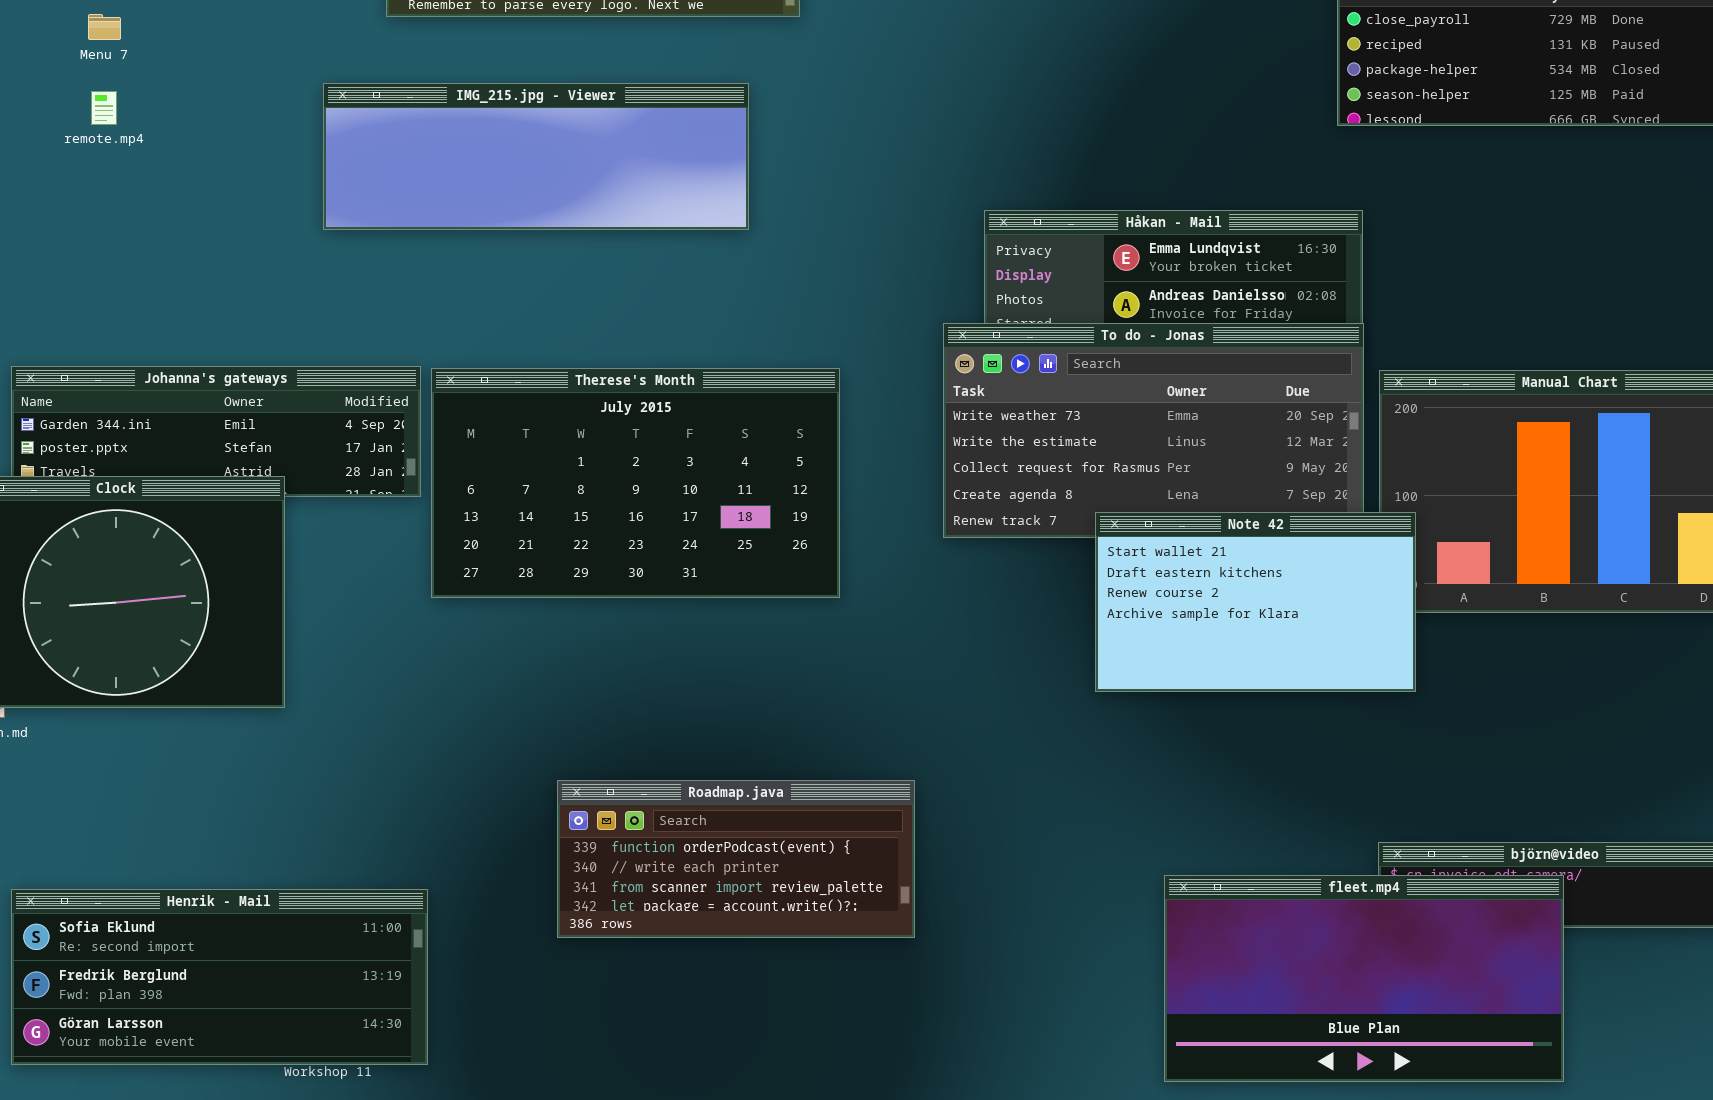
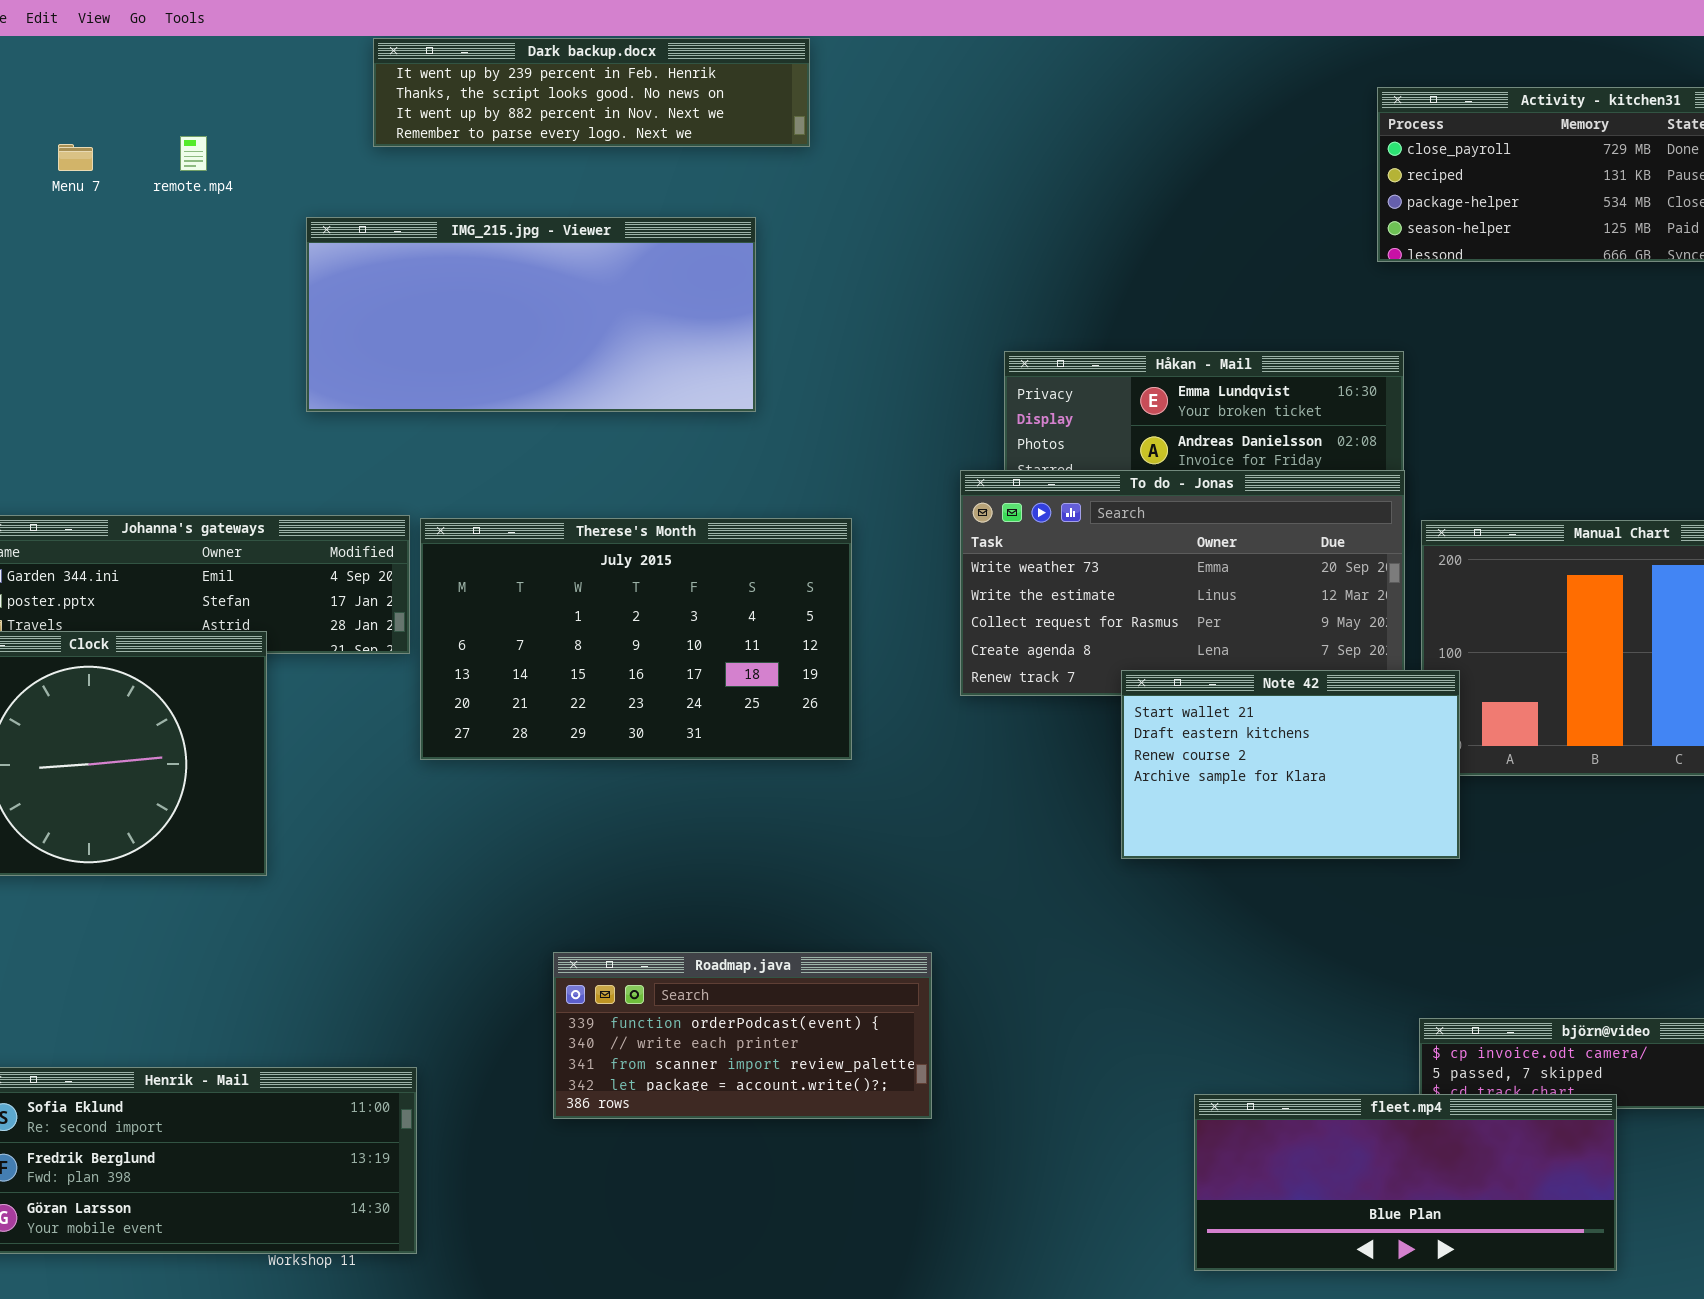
IMG_215.jpg - Viewer: [323,83,749,230] -> [306,217,756,412], resized
remote.mp4: [91,91,117,125] -> [180,136,207,171], moved
fleet.mp4: [1164,875,1564,1082] -> [1194,1094,1617,1271], resized

